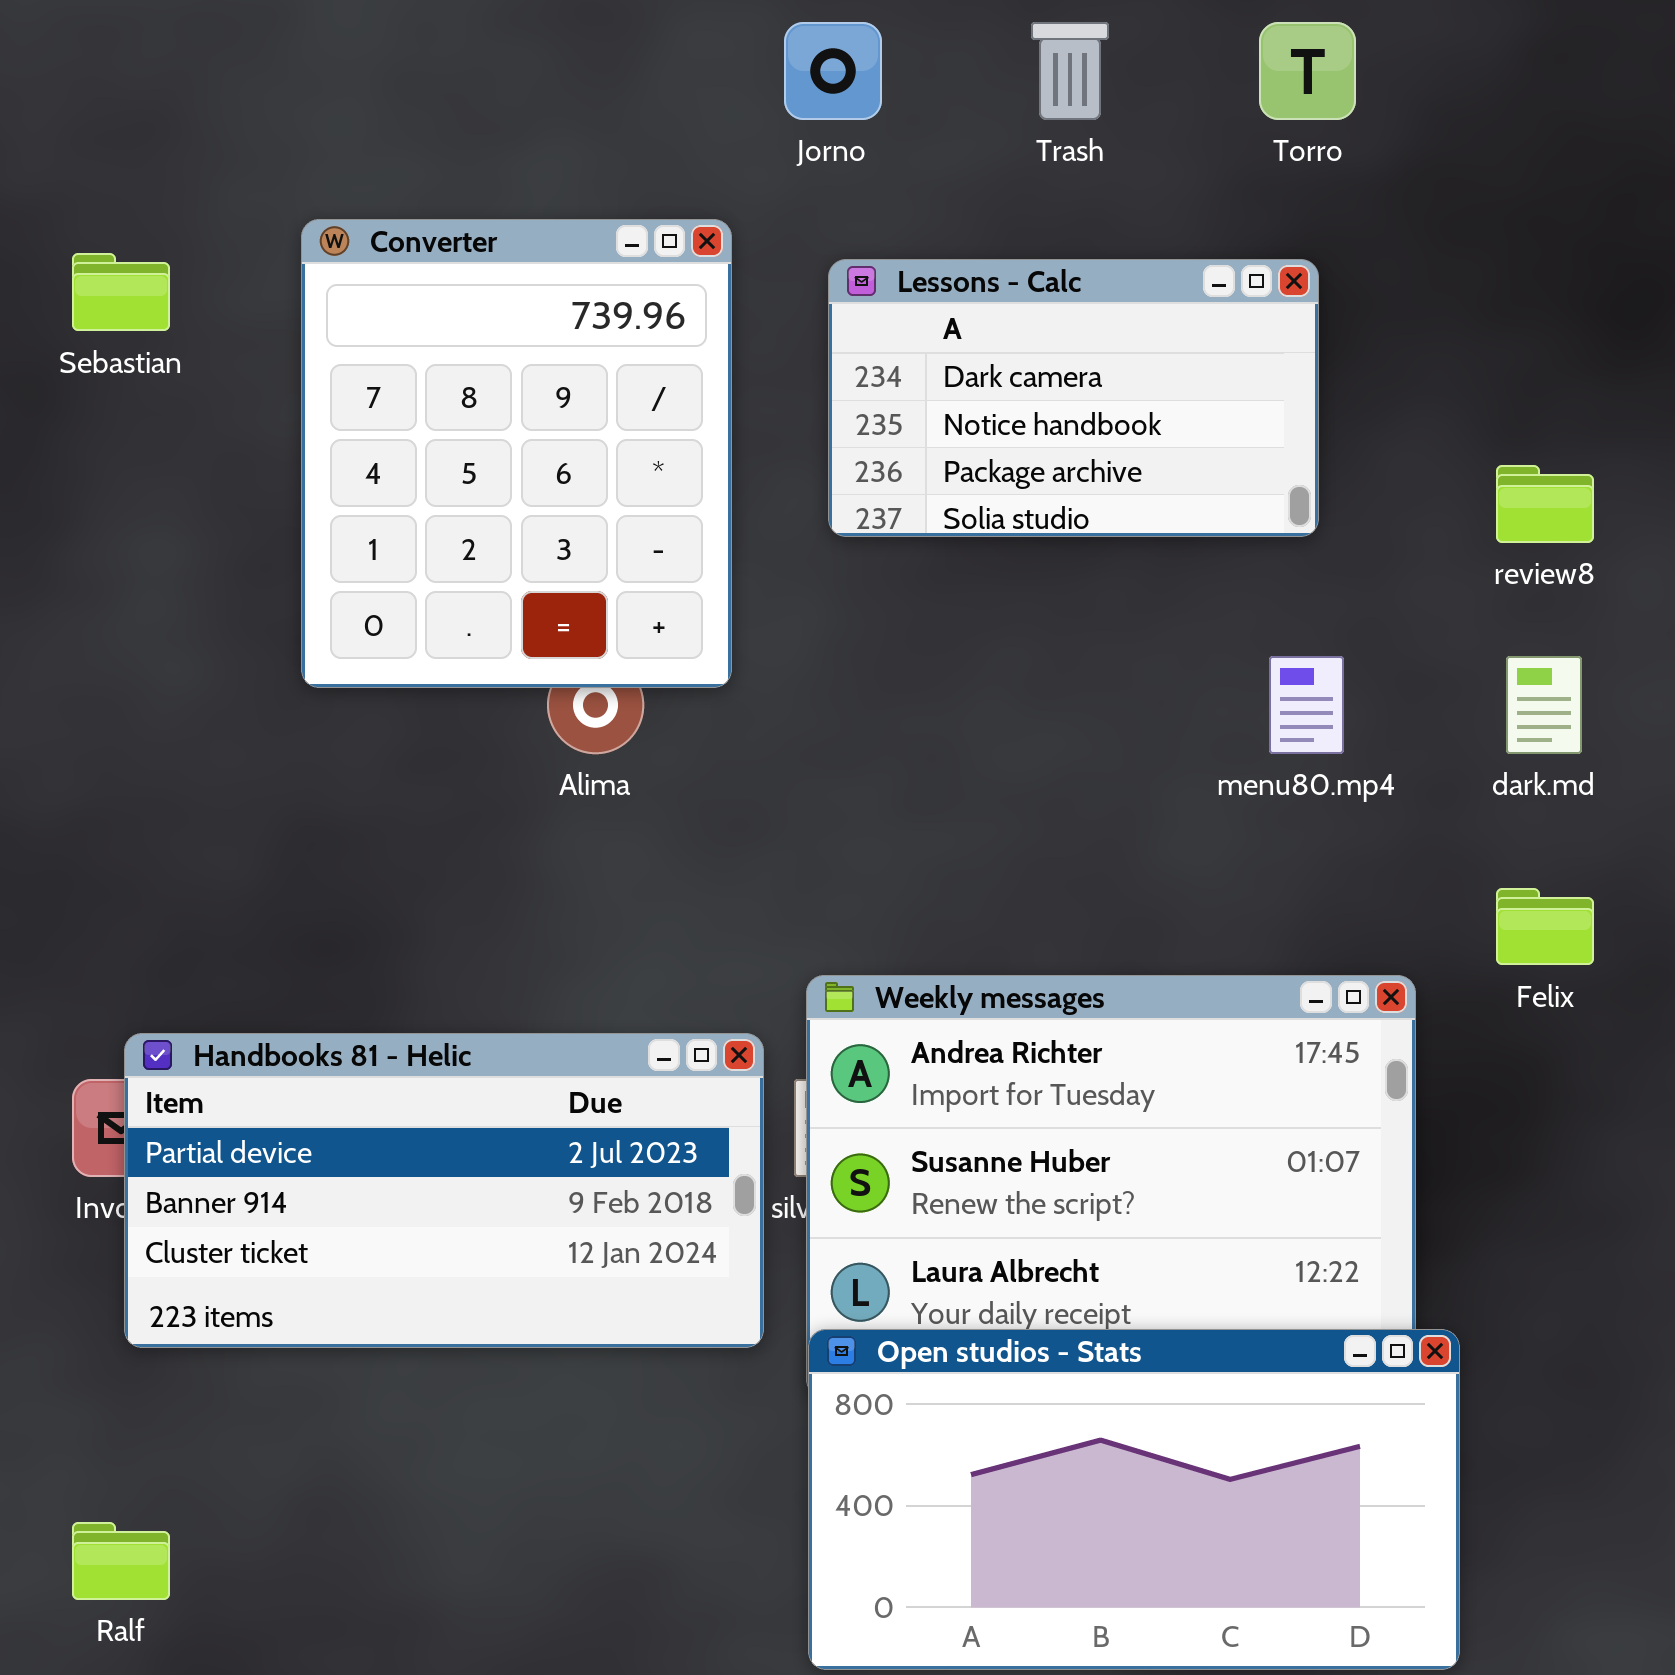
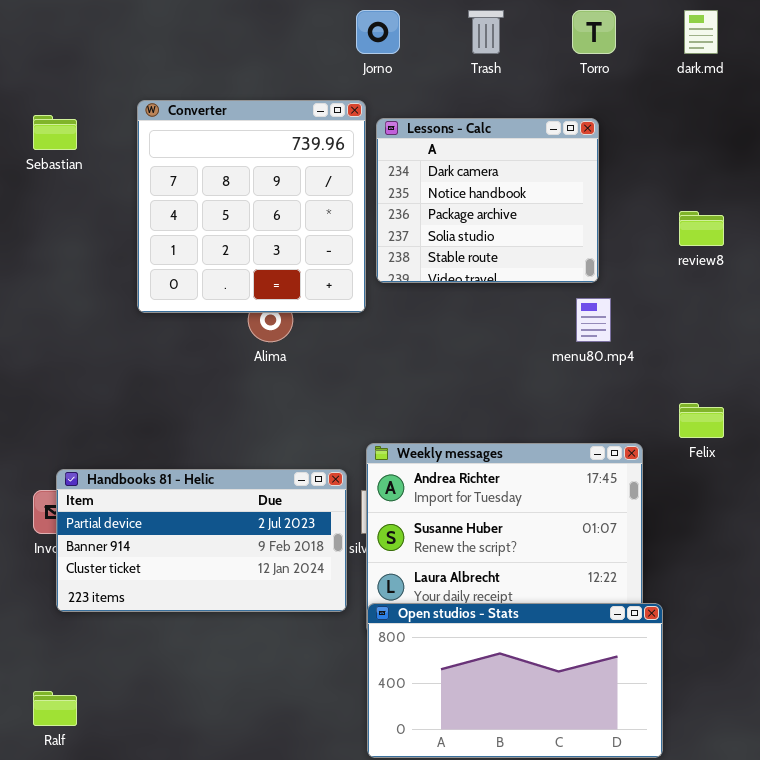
Converter: [301,219,732,688] -> [137,100,366,313], resized
Lessons - Calc: [828,259,1319,537] -> [376,118,599,283], resized
dark.md: [1506,656,1582,754] -> [684,10,718,54], moved

